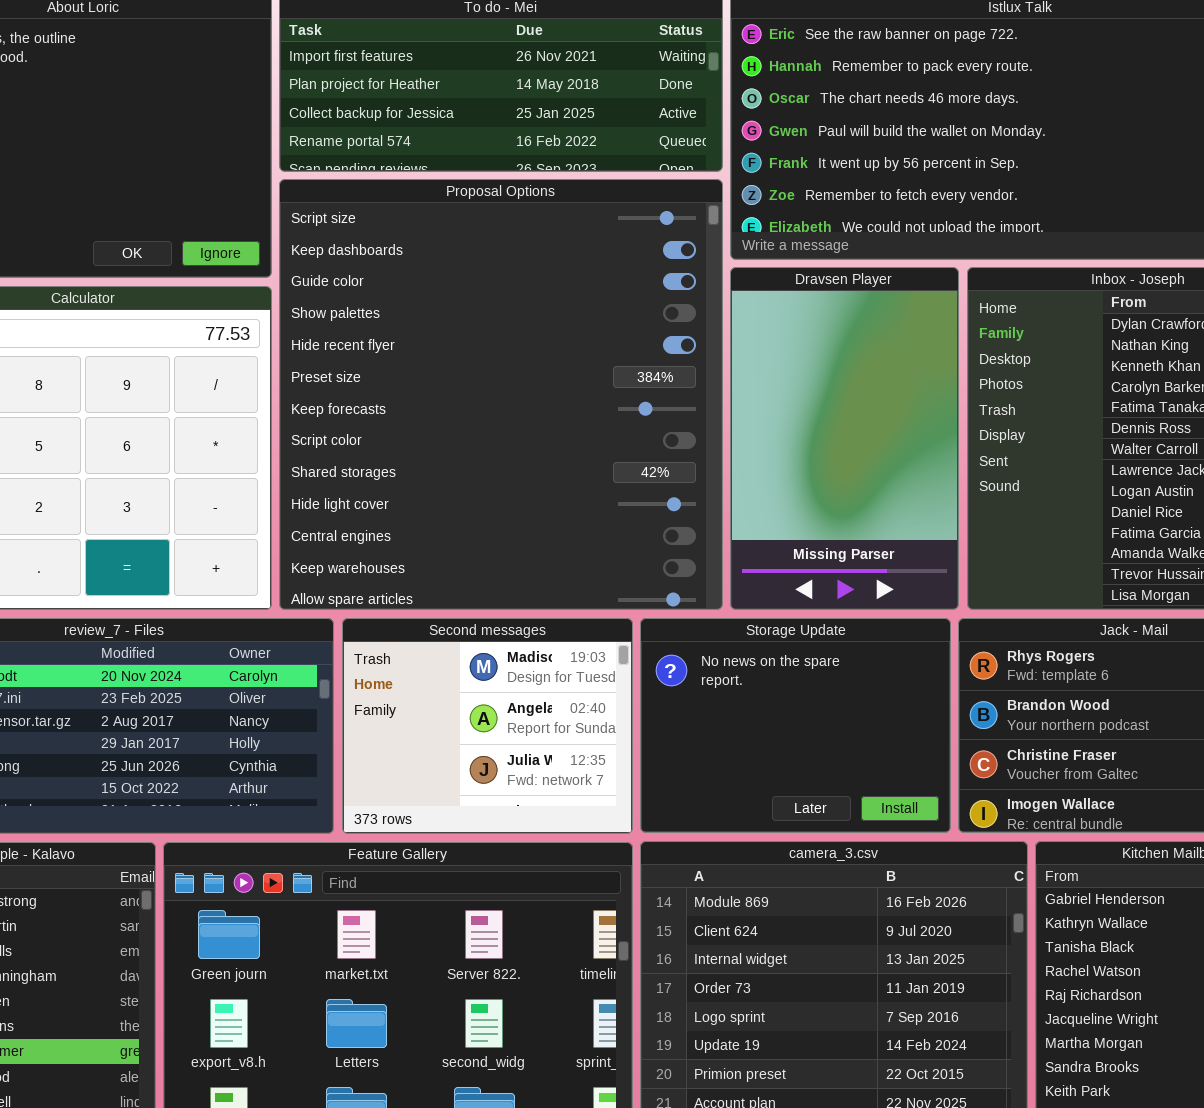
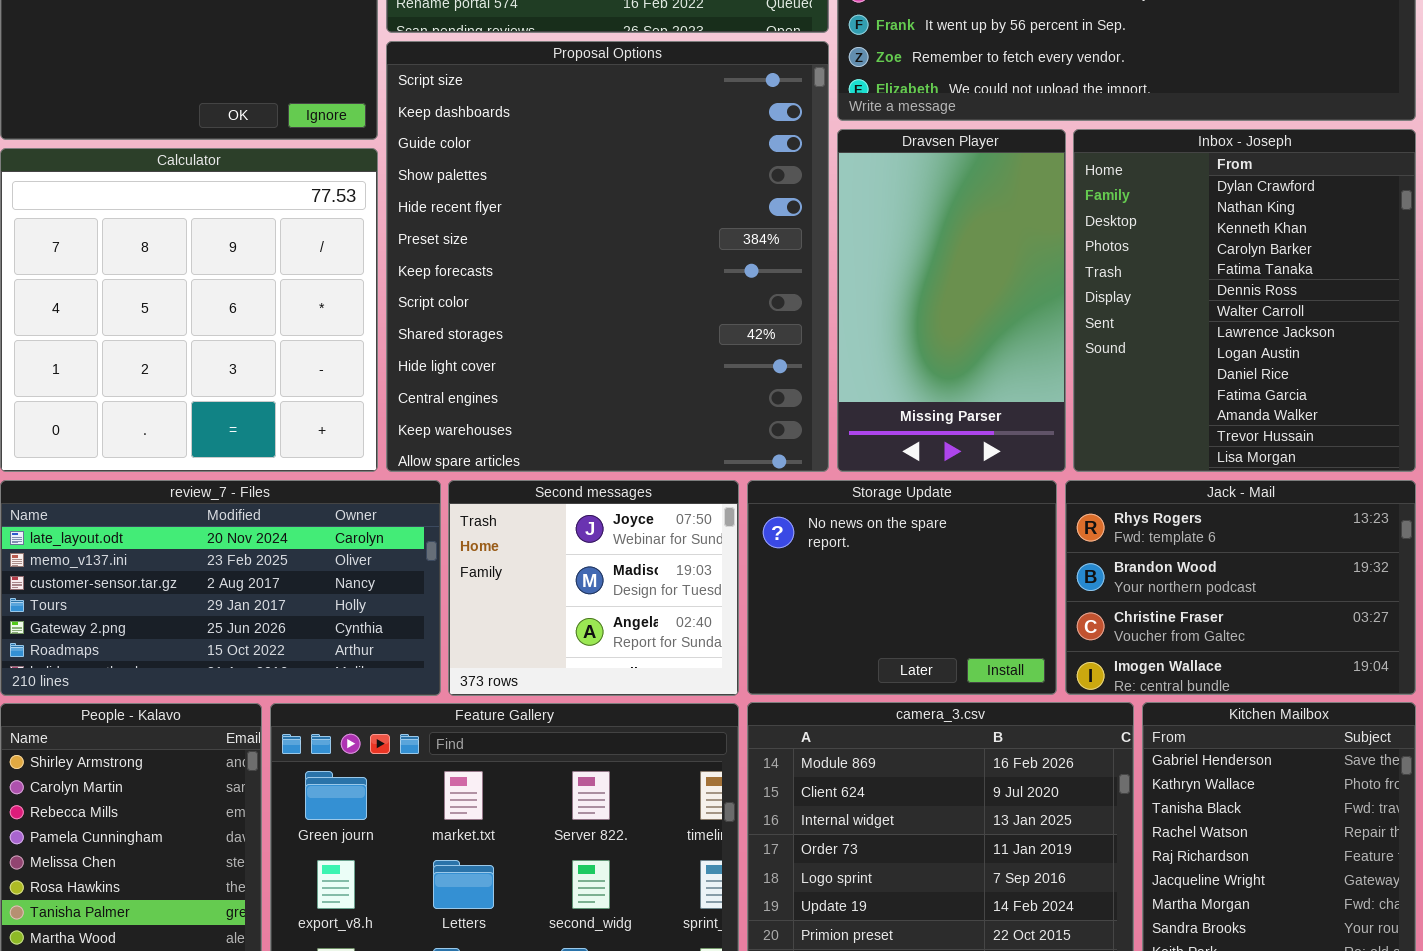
Second messages: [342,618,633,834] -> [448,480,739,696], scrolled up 1 row

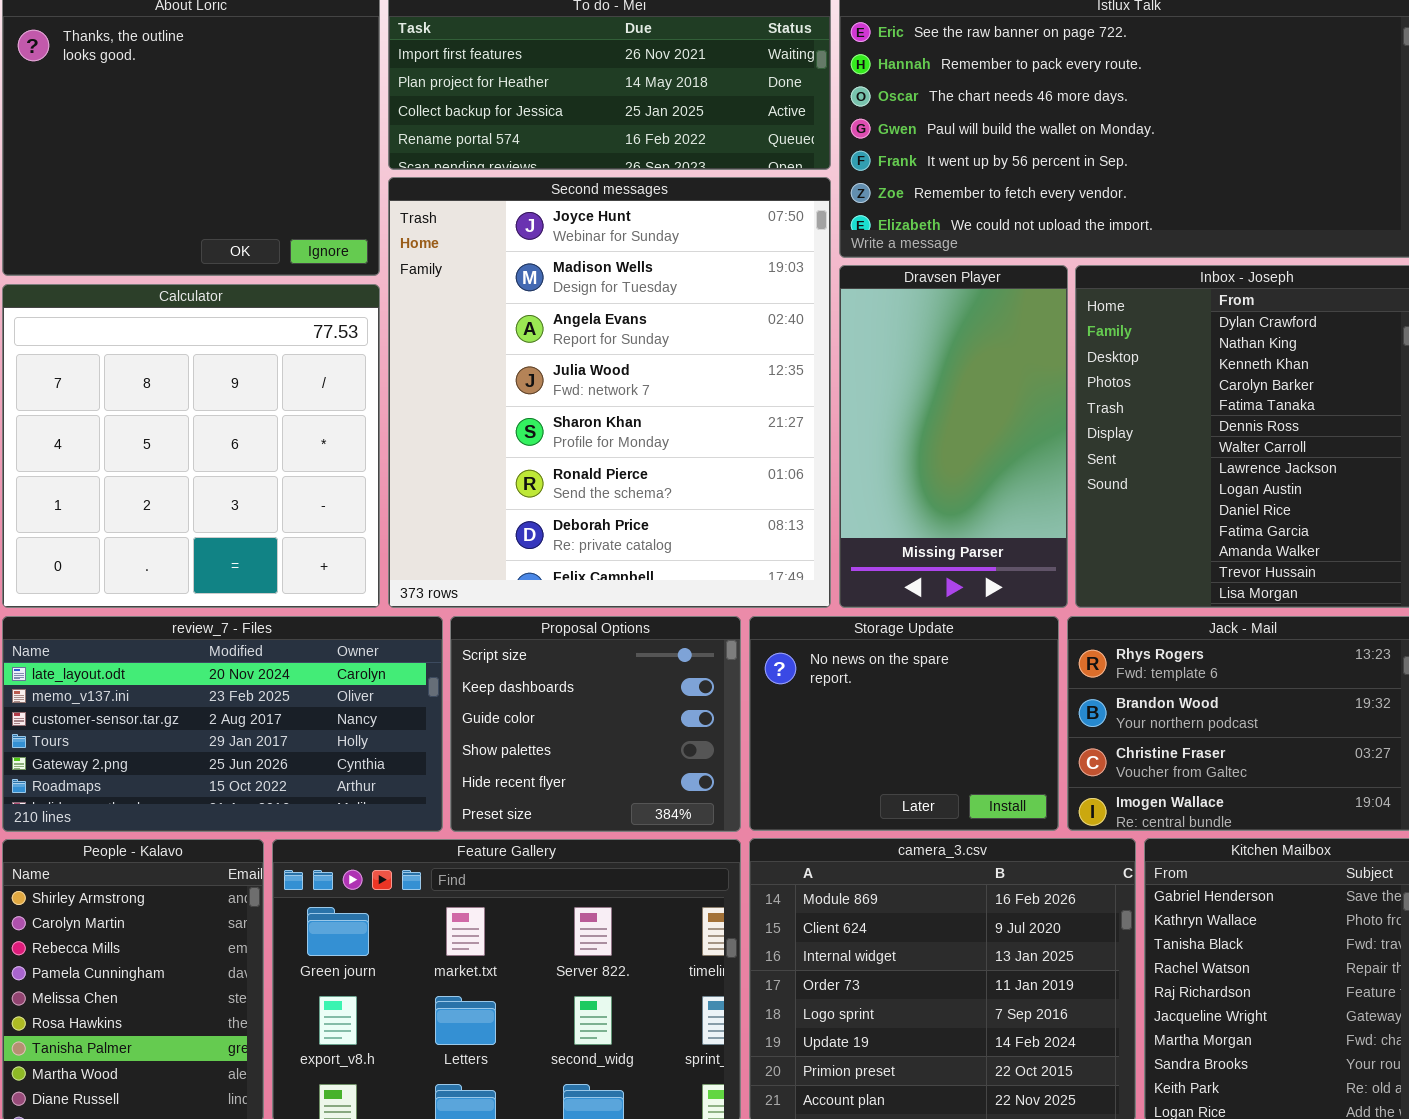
Proposal Options: [386,41,829,472] -> [450,616,741,832], moved, resized
Second messages: [448,480,739,696] -> [388,177,831,608], moved, resized

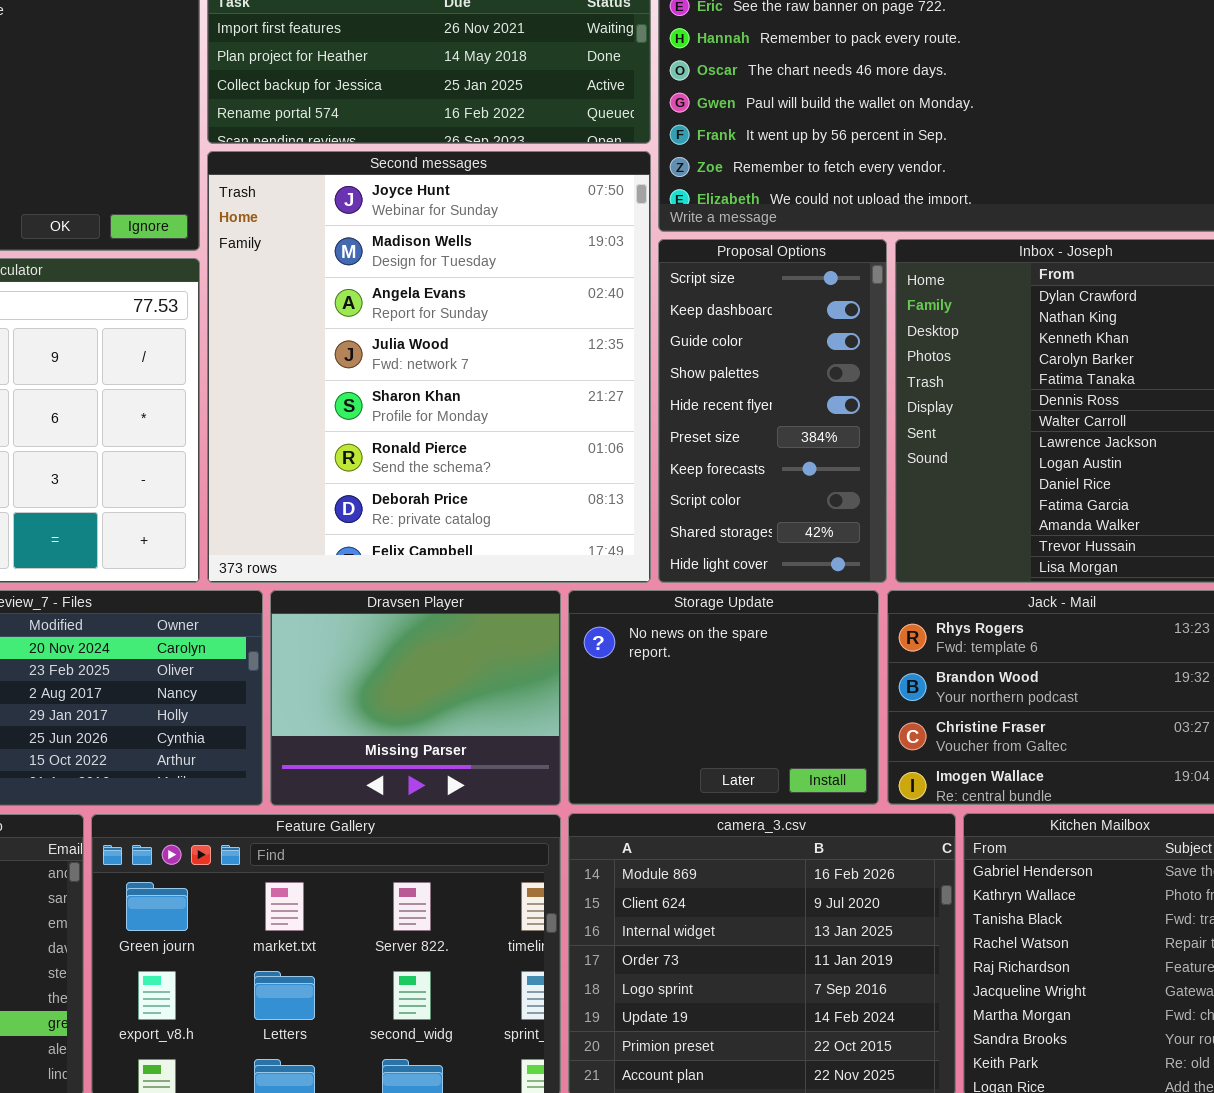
Dravsen Player: [839,265,1068,608] -> [270,590,561,806], moved, resized
Proposal Options: [450,616,741,832] -> [658,239,887,583], moved, resized

